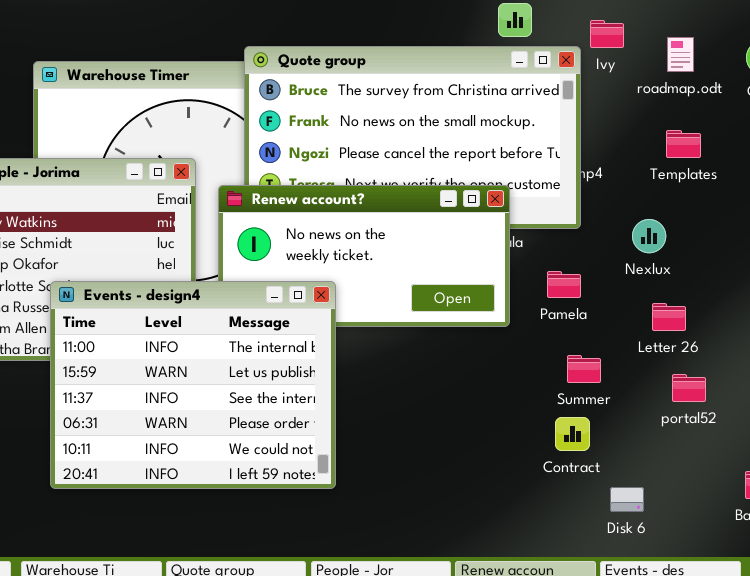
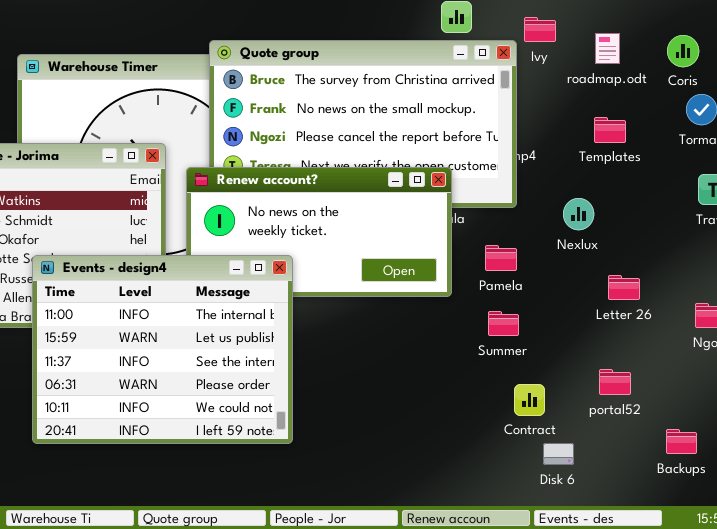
Letter 26: [652,303,686,331] -> [608,275,640,300], moved
Summer: [567,355,601,383] -> [488,311,519,336], moved
portal52: [672,374,706,402] -> [599,369,631,395], moved
Contract: [555,417,590,451] -> [514,384,545,416], moved

